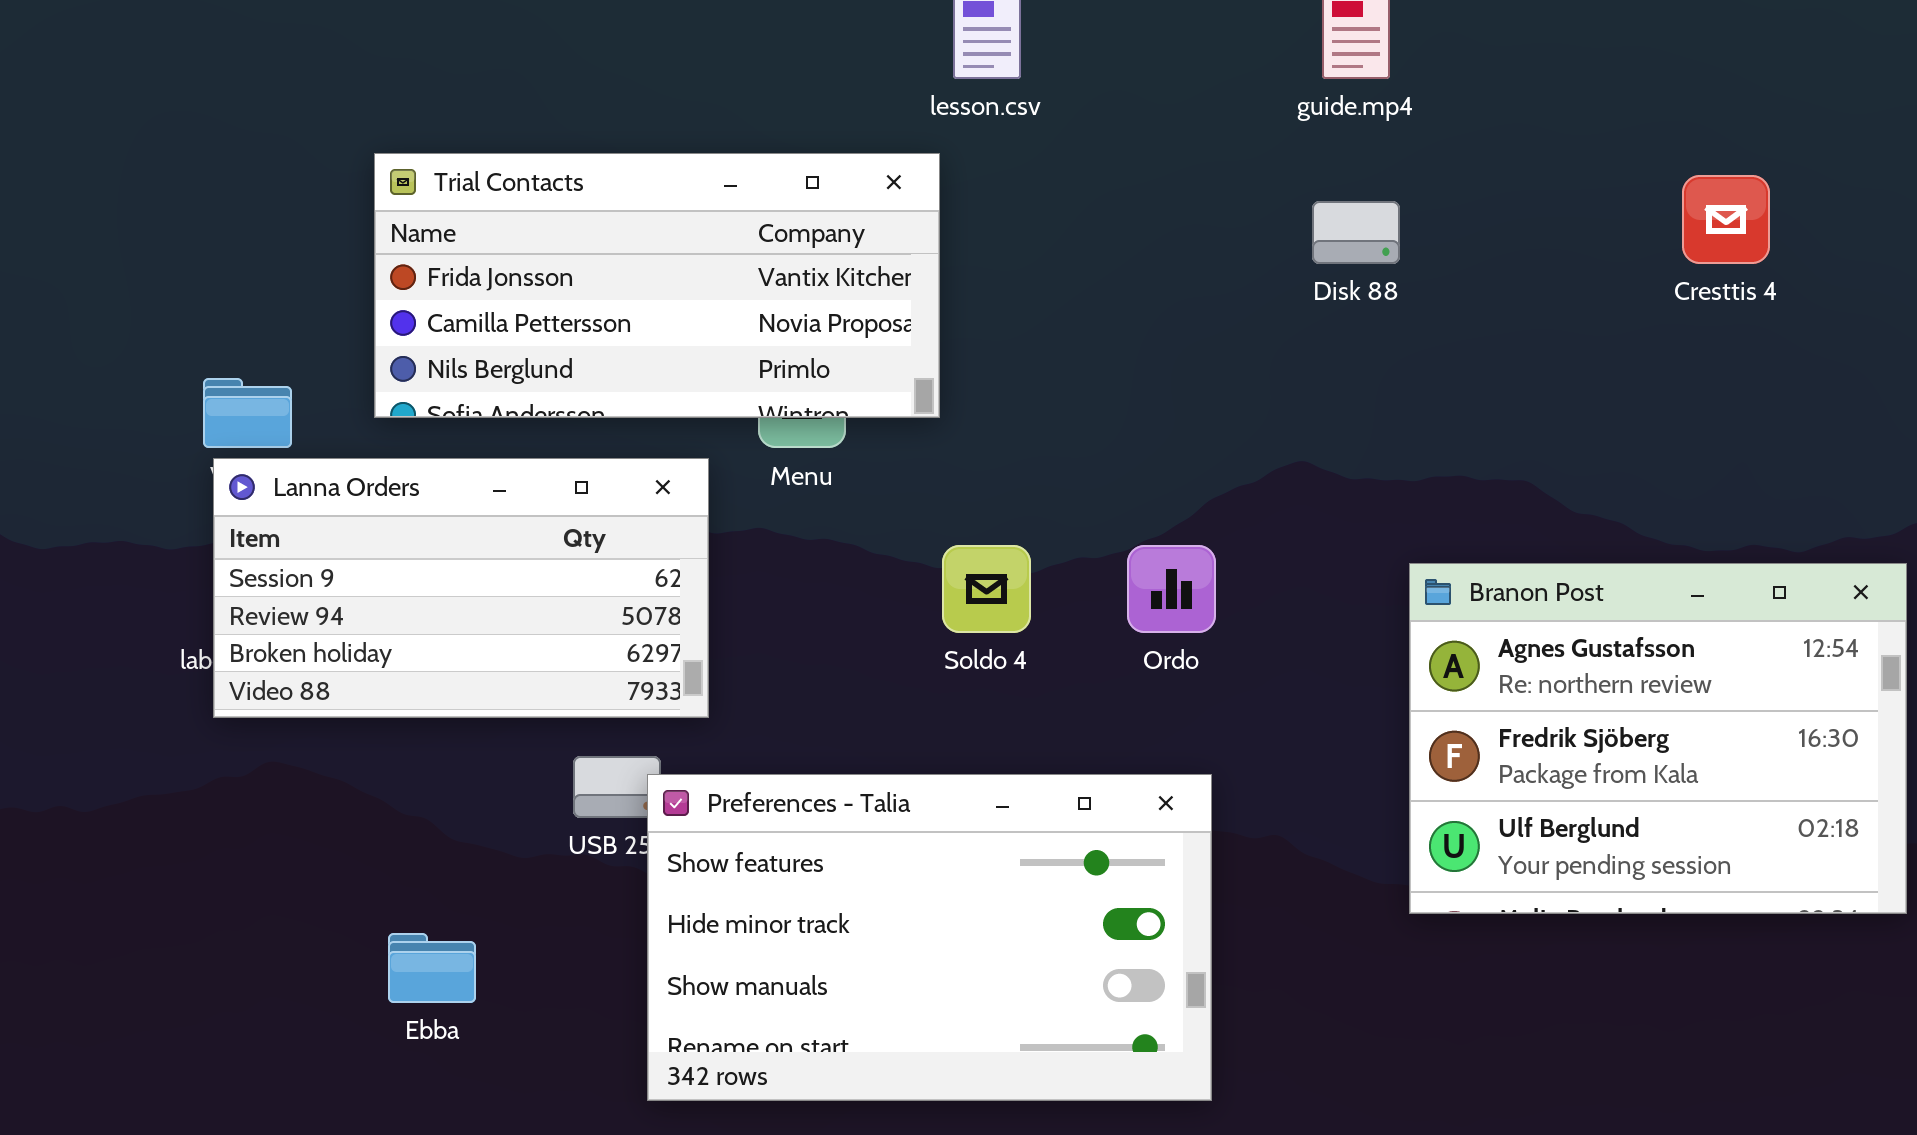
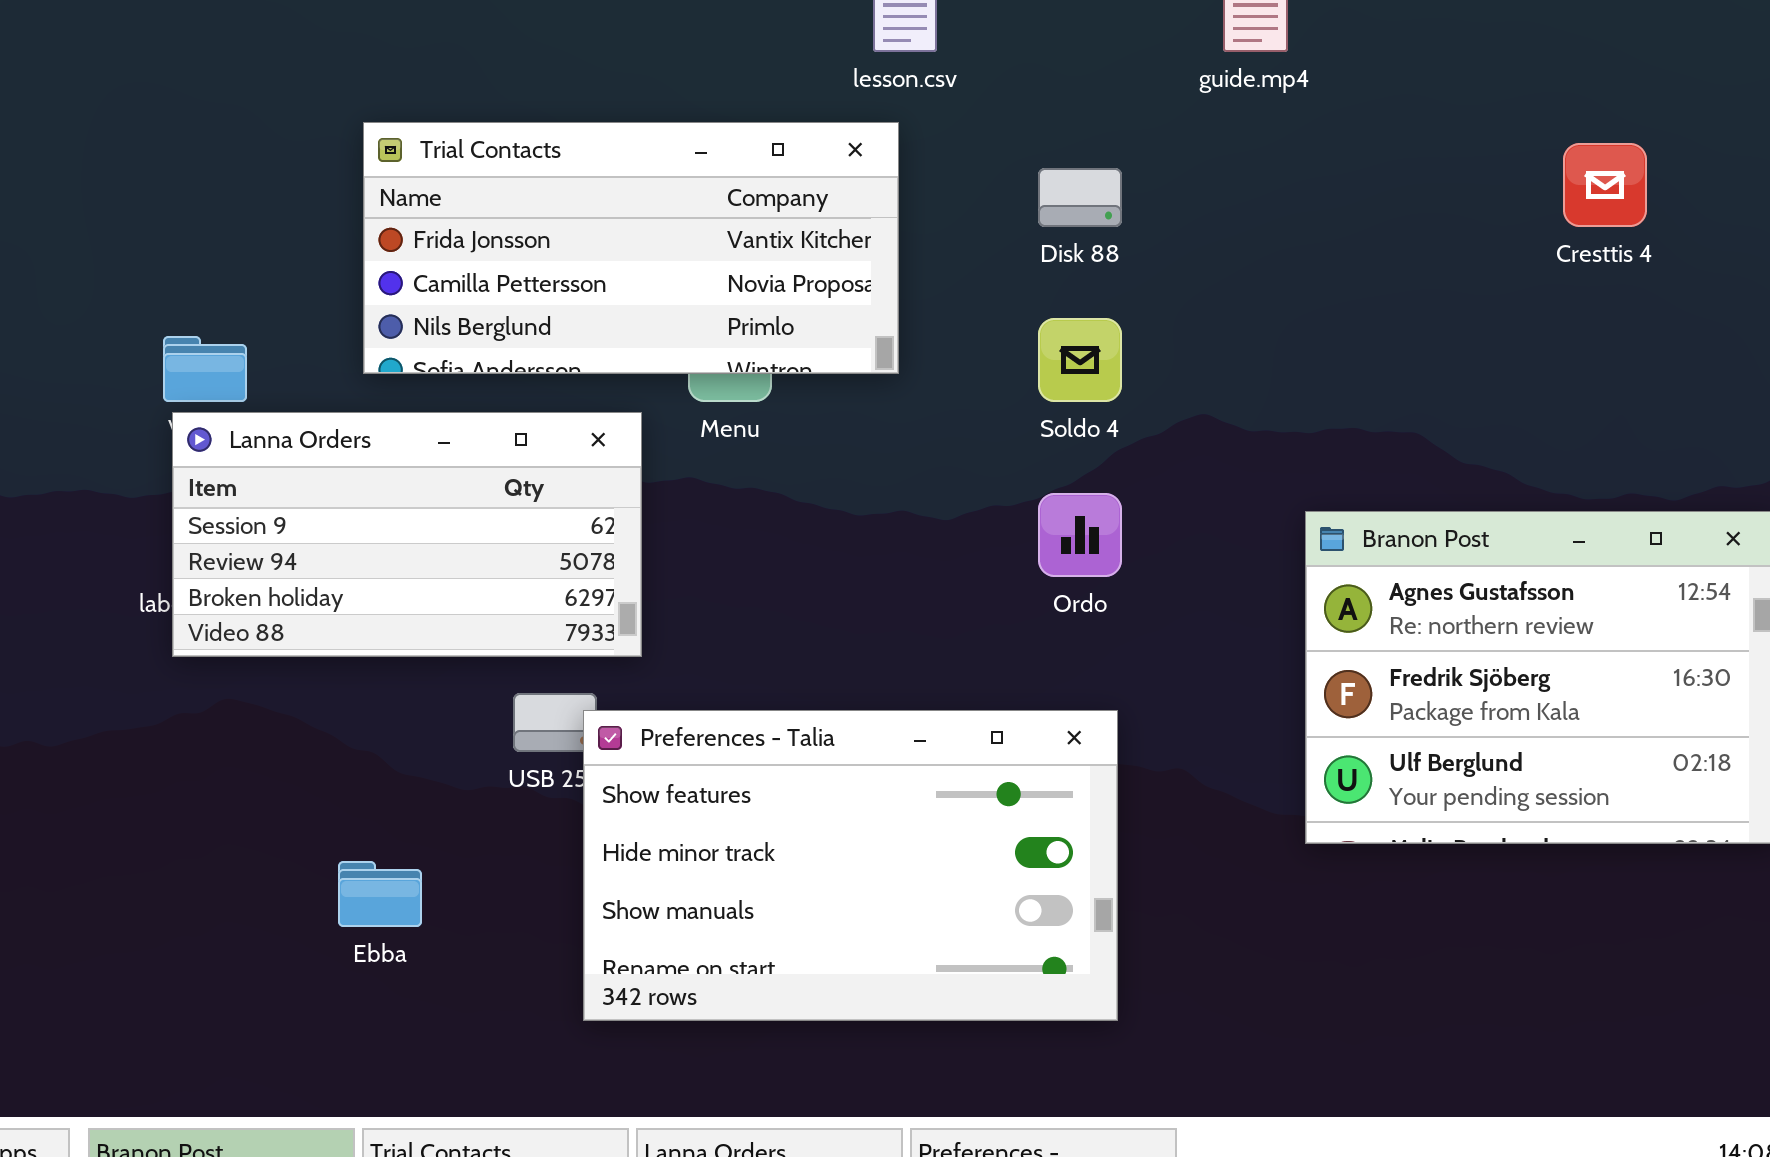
Trial Contacts: [374,153,940,418] -> [363,122,899,374], moved
Disk 88: [1312,201,1400,264] -> [1038,168,1122,227], moved
Soldo 4: [942,545,1031,633] -> [1038,318,1122,402], moved

